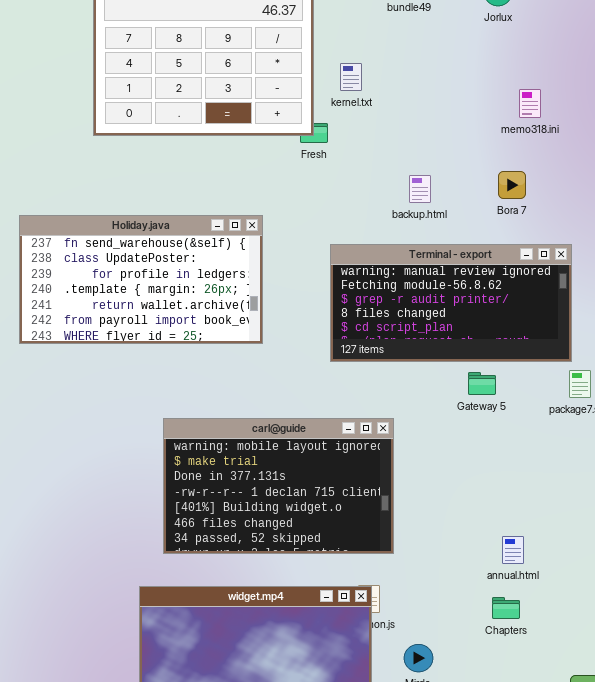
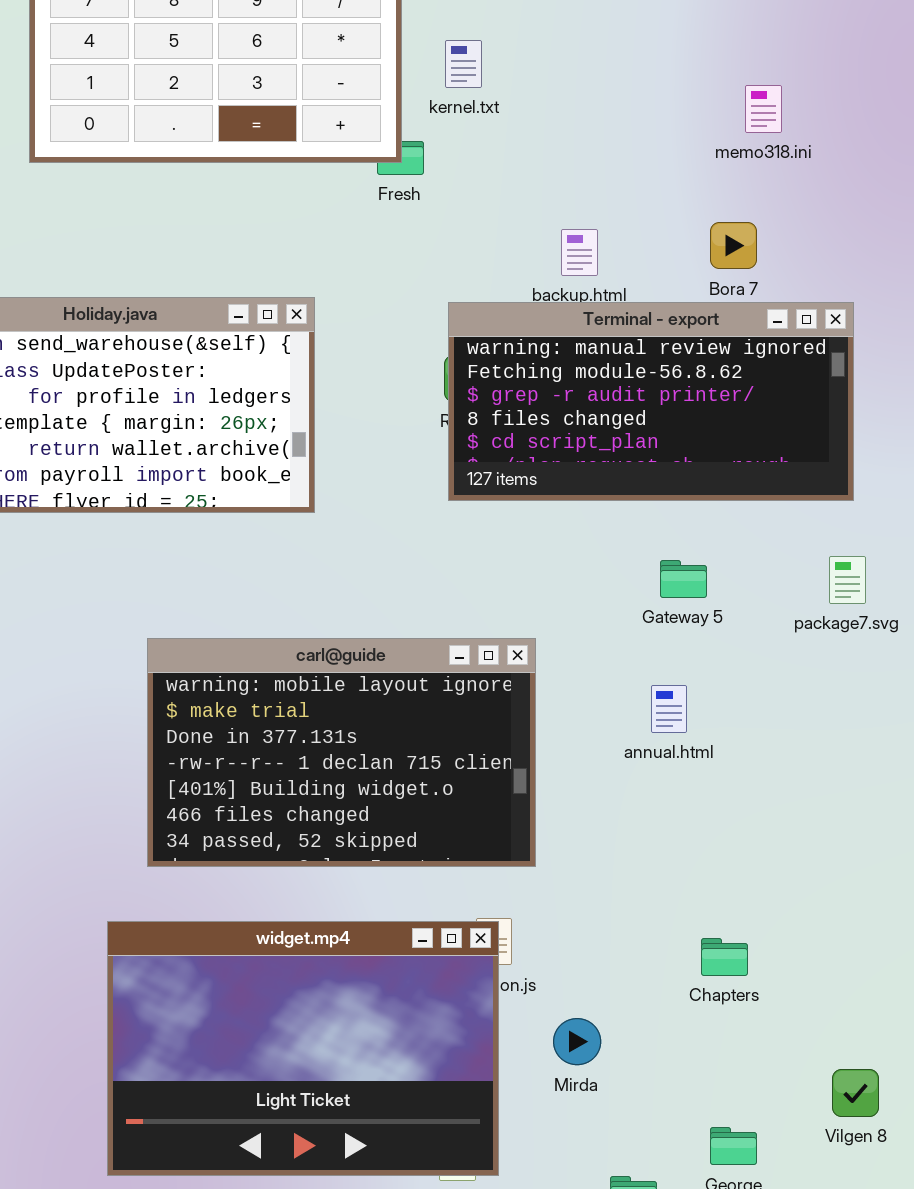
Terminal - export: [330,244,572,362] -> [448,302,854,501], moved
annual.html: [502,536,524,564] -> [651,685,687,733], moved

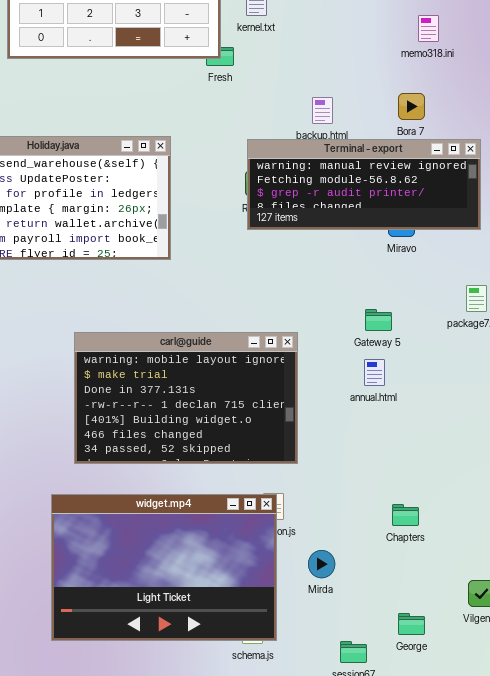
Terminal - export: [448,302,854,501] -> [247,139,481,230], resized
Gateway 5: [660,560,707,598] -> [365,309,392,331], moved

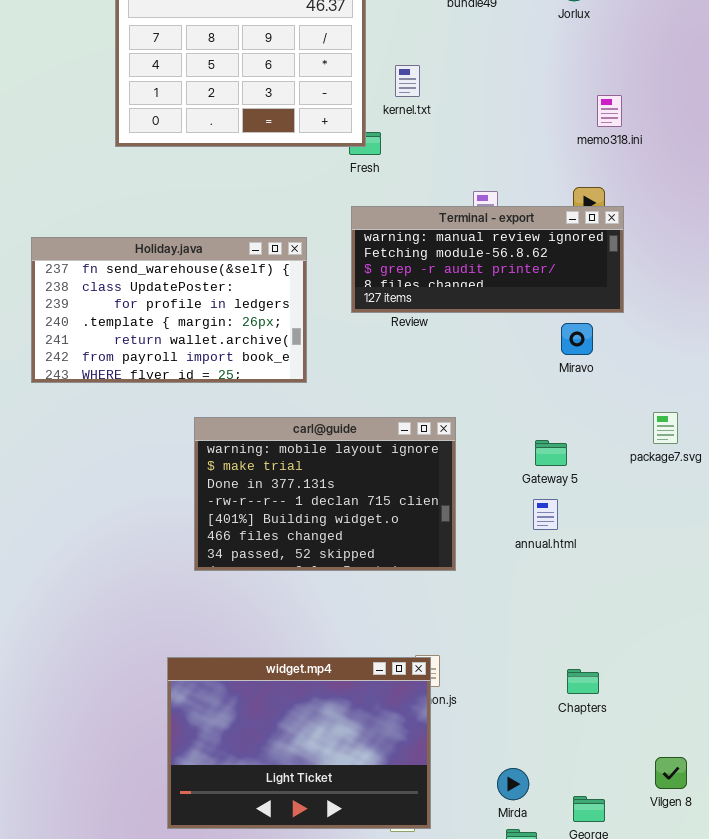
Terminal - export: [247,139,481,230] -> [351,206,624,313], moved
carl@guide: [74,332,298,464] -> [194,417,456,571], moved
Mirda: [308,550,335,578] -> [497,768,529,800], moved

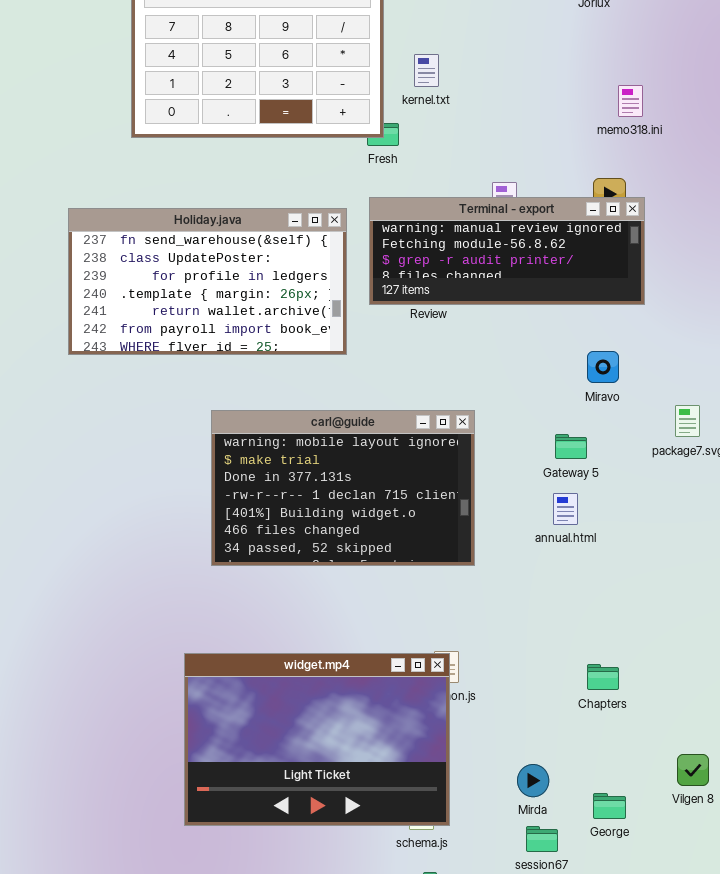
Holiday.java: [31,237,307,383] -> [68,208,347,355], moved
Miravo: [561,323,593,355] -> [587,351,619,383], moved

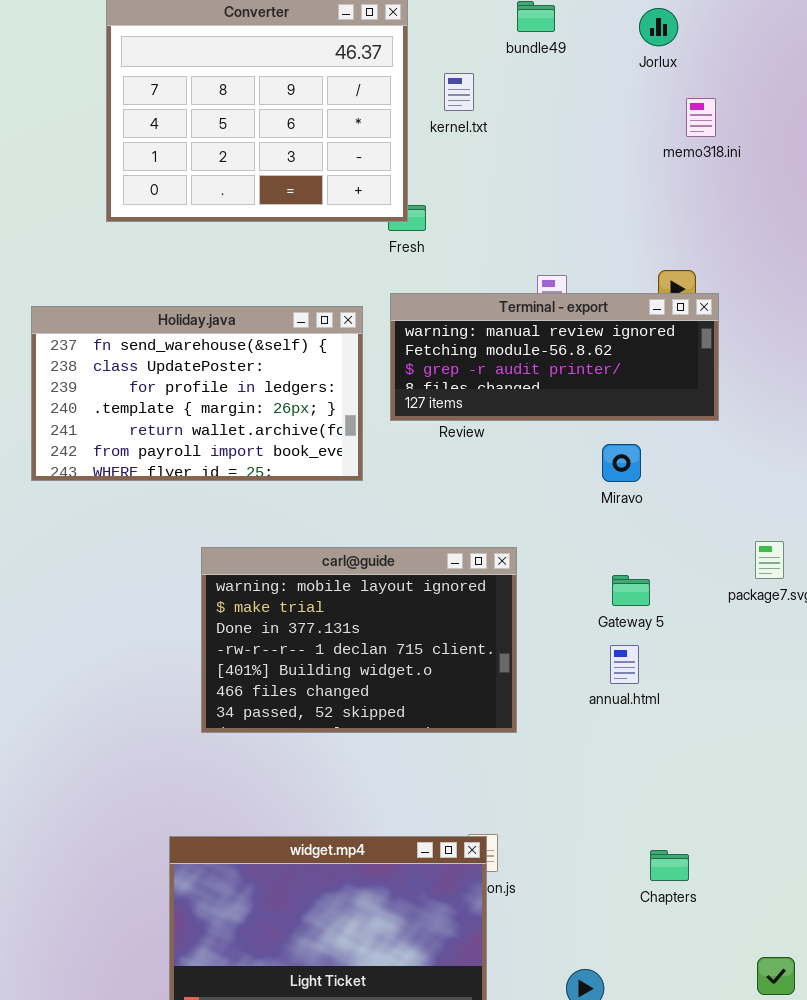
kernel.txt: [414,54,439,87] -> [444,73,474,111], moved
memo318.ini: [618,85,643,117] -> [686,98,716,137], moved
Miravo: [587,351,619,383] -> [602,444,641,482], moved

